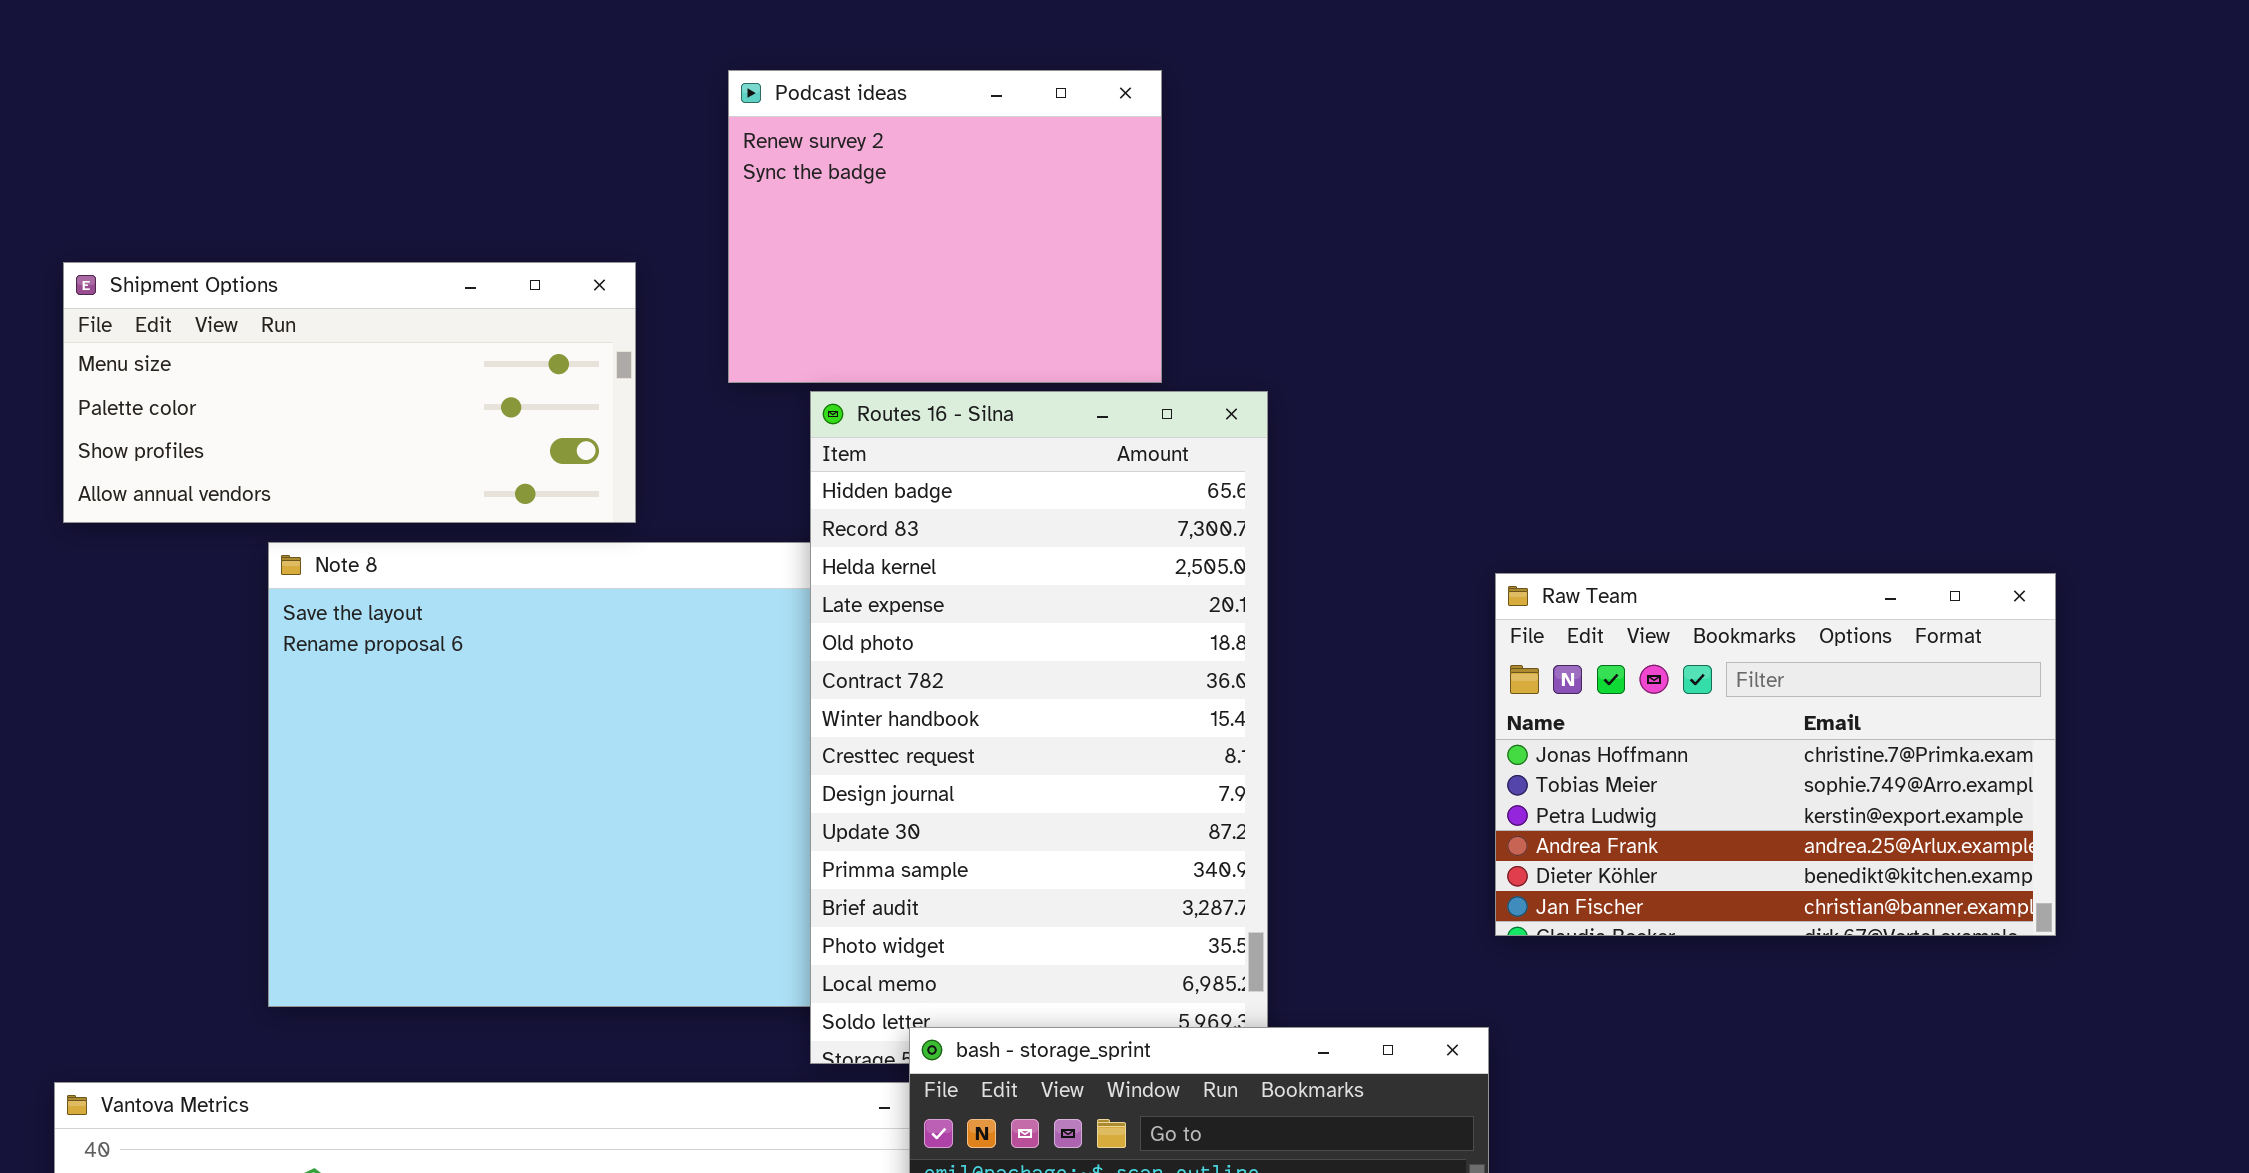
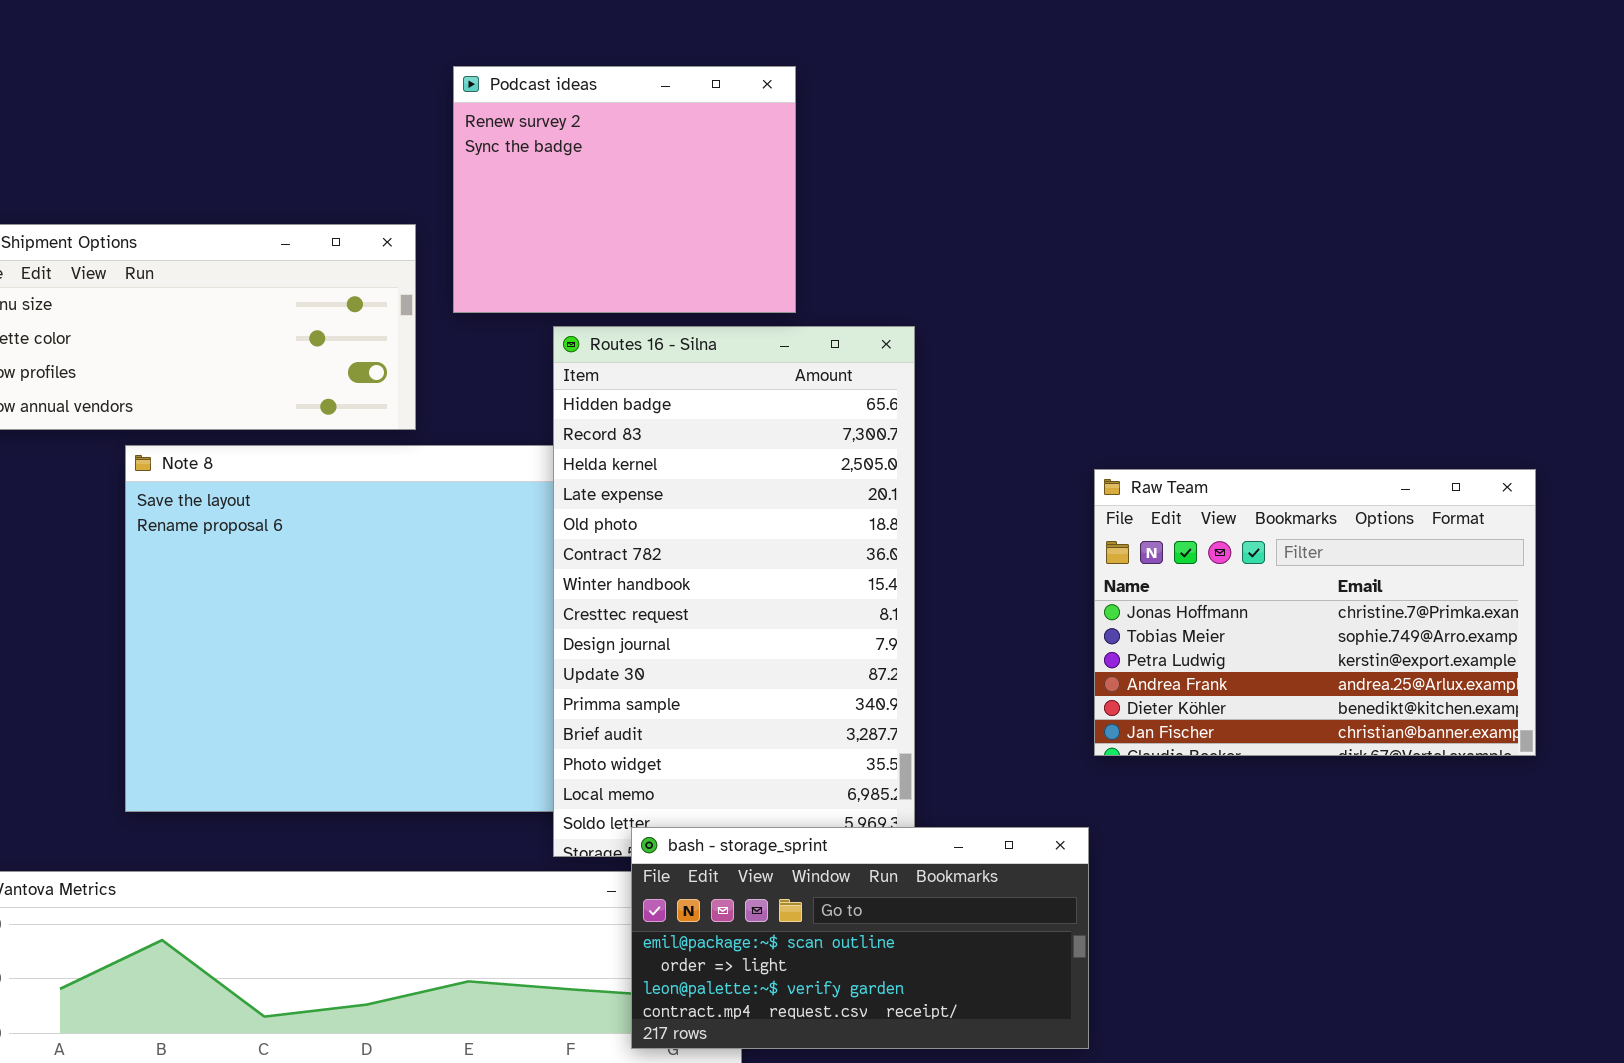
Podcast ideas: [728,70,1162,383] -> [453,66,796,313], moved

